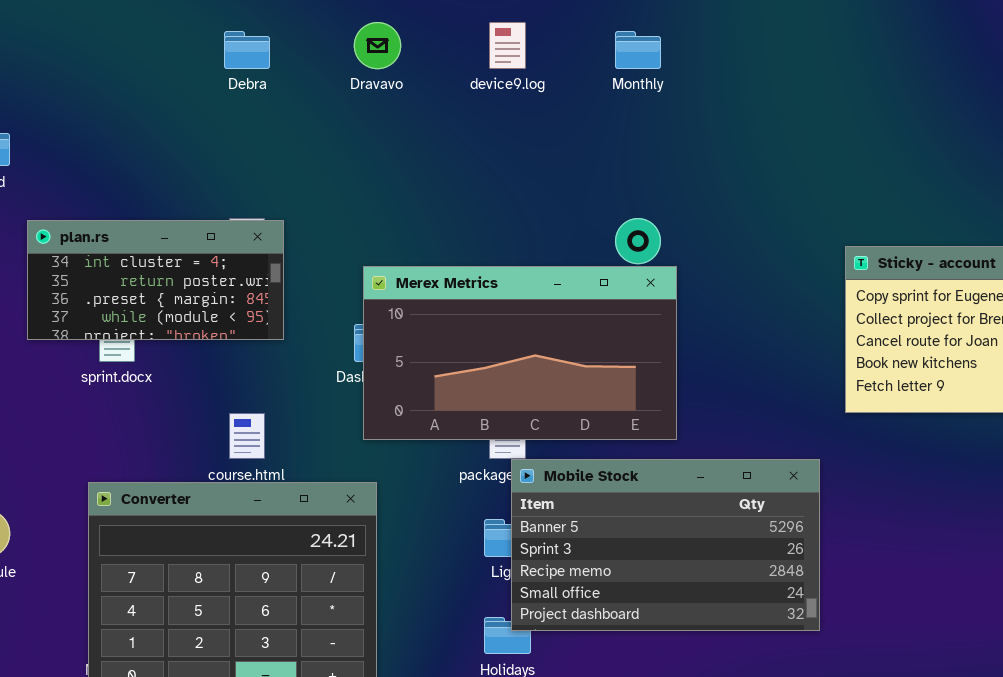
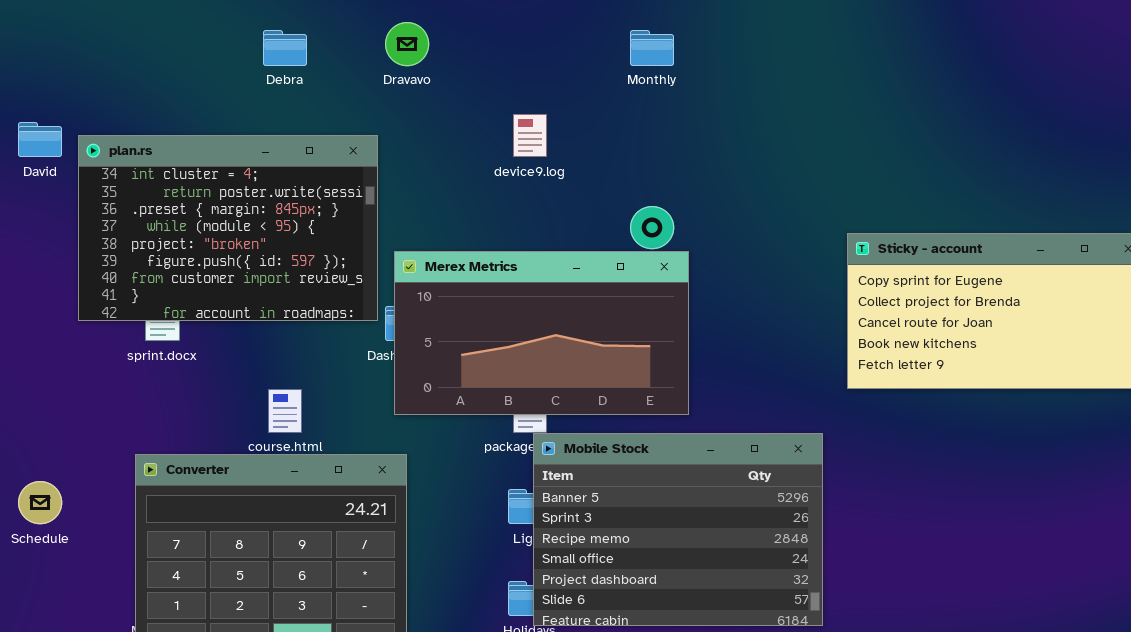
device9.log: [489,22,526,69] -> [513,114,547,157], moved
plan.rs: [27,220,284,340] -> [78,135,378,321], resized
Mobile Stock: [511,459,820,631] -> [533,433,823,626], resized

